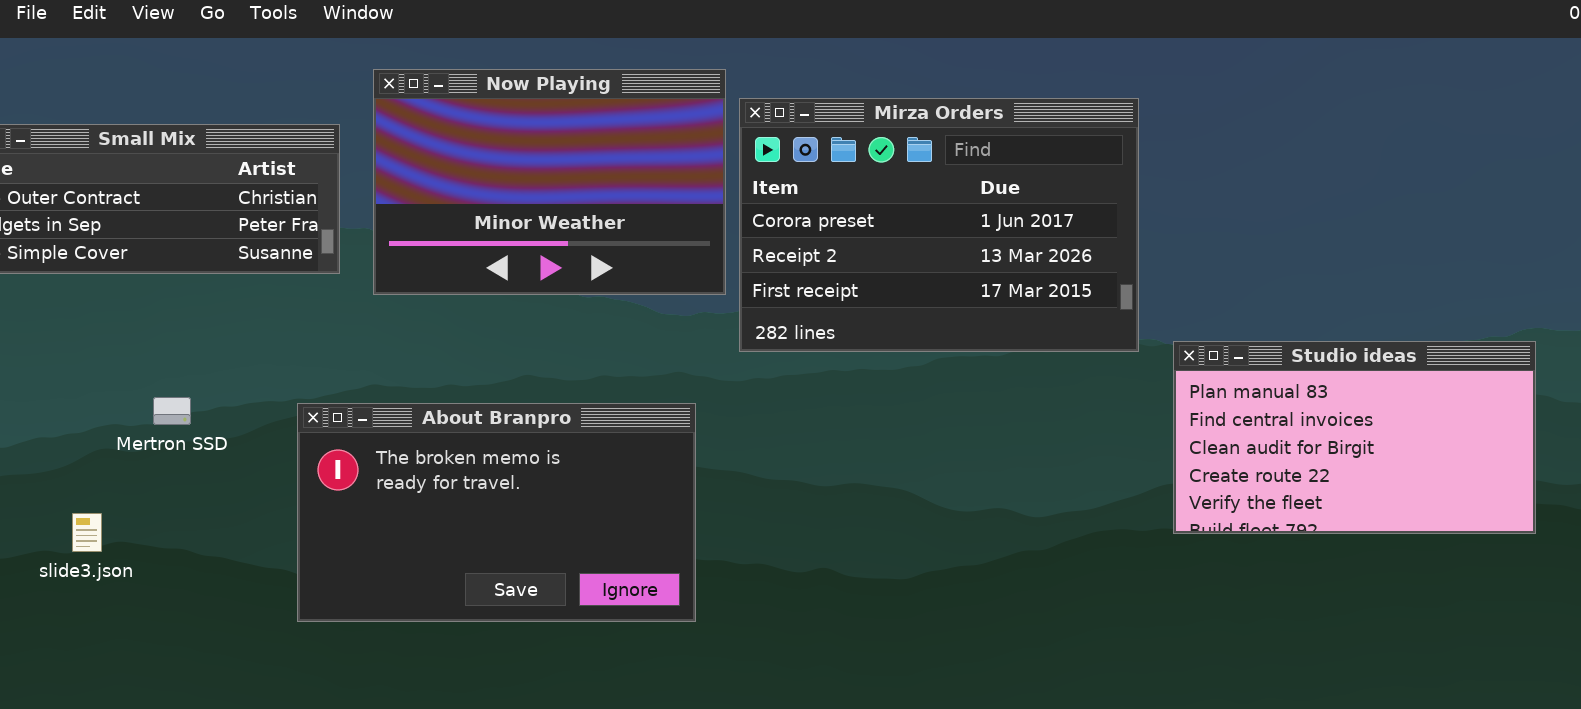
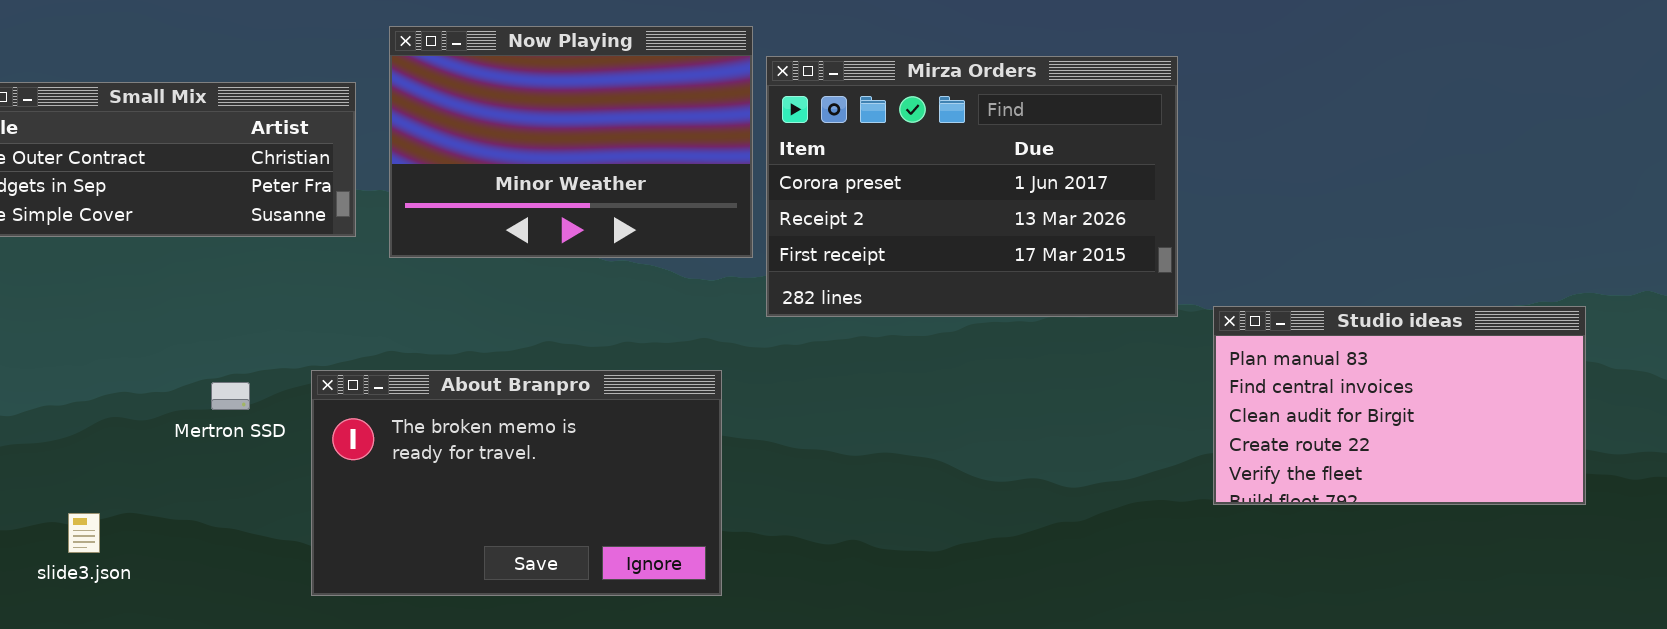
Mertron SSD: [153,397,191,425] -> [211,382,250,410], moved
slide3.json: [72,513,102,552] -> [68,513,100,553], moved

